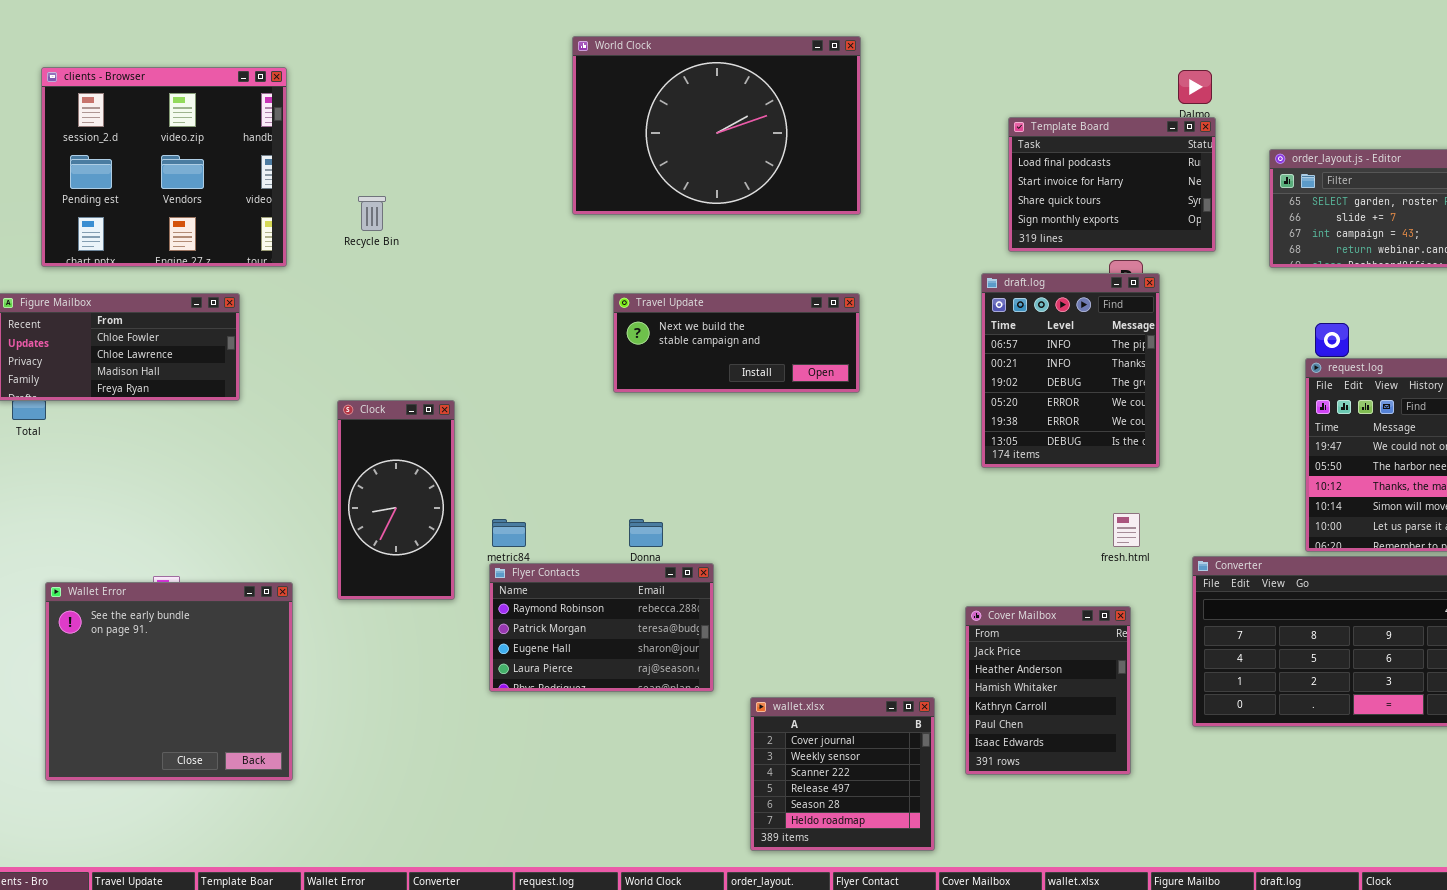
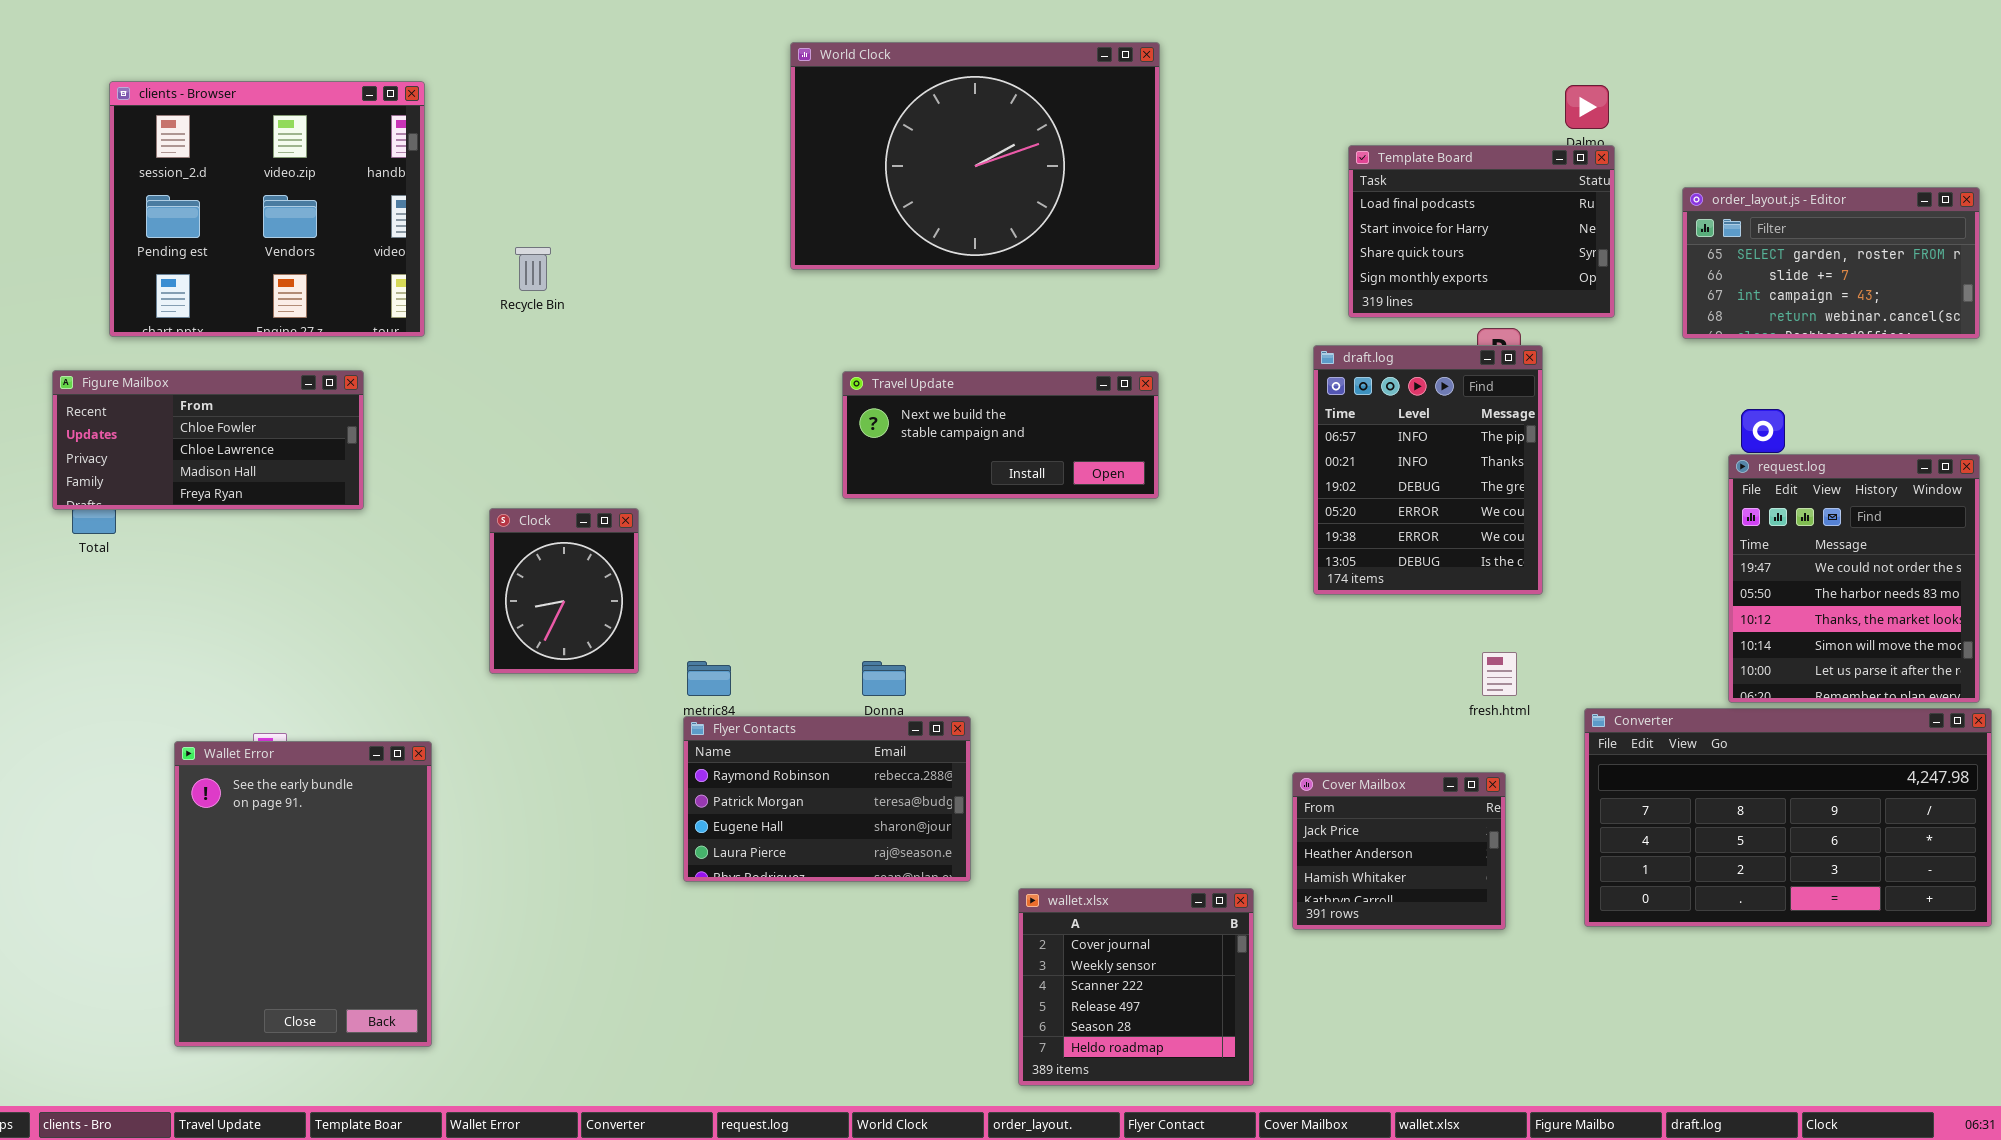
Clock: [337,400,455,600] -> [489,508,639,674], resized
Wallet Error: [45,582,293,781] -> [174,741,432,1047], resized
Cover Mailbox: [965,606,1131,775] -> [1292,772,1506,930], resized

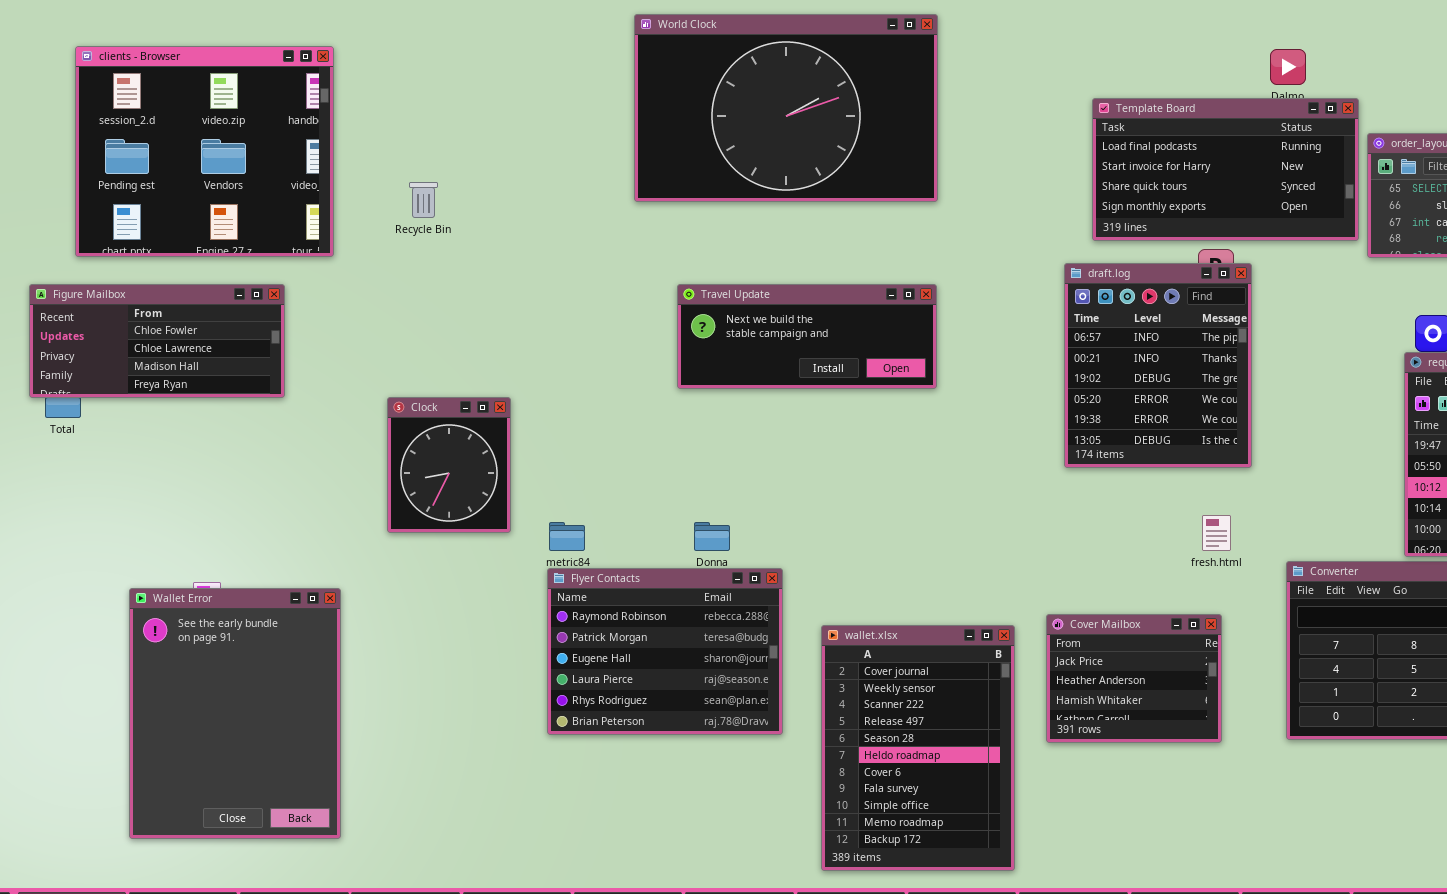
Template Board: [1348,145,1615,318] -> [1092,98,1359,241], resized
Flyer Contacts: [683,716,971,882] -> [547,568,783,735], resized
wallet.xlsx: [1018,888,1254,1086] -> [821,625,1015,871], resized

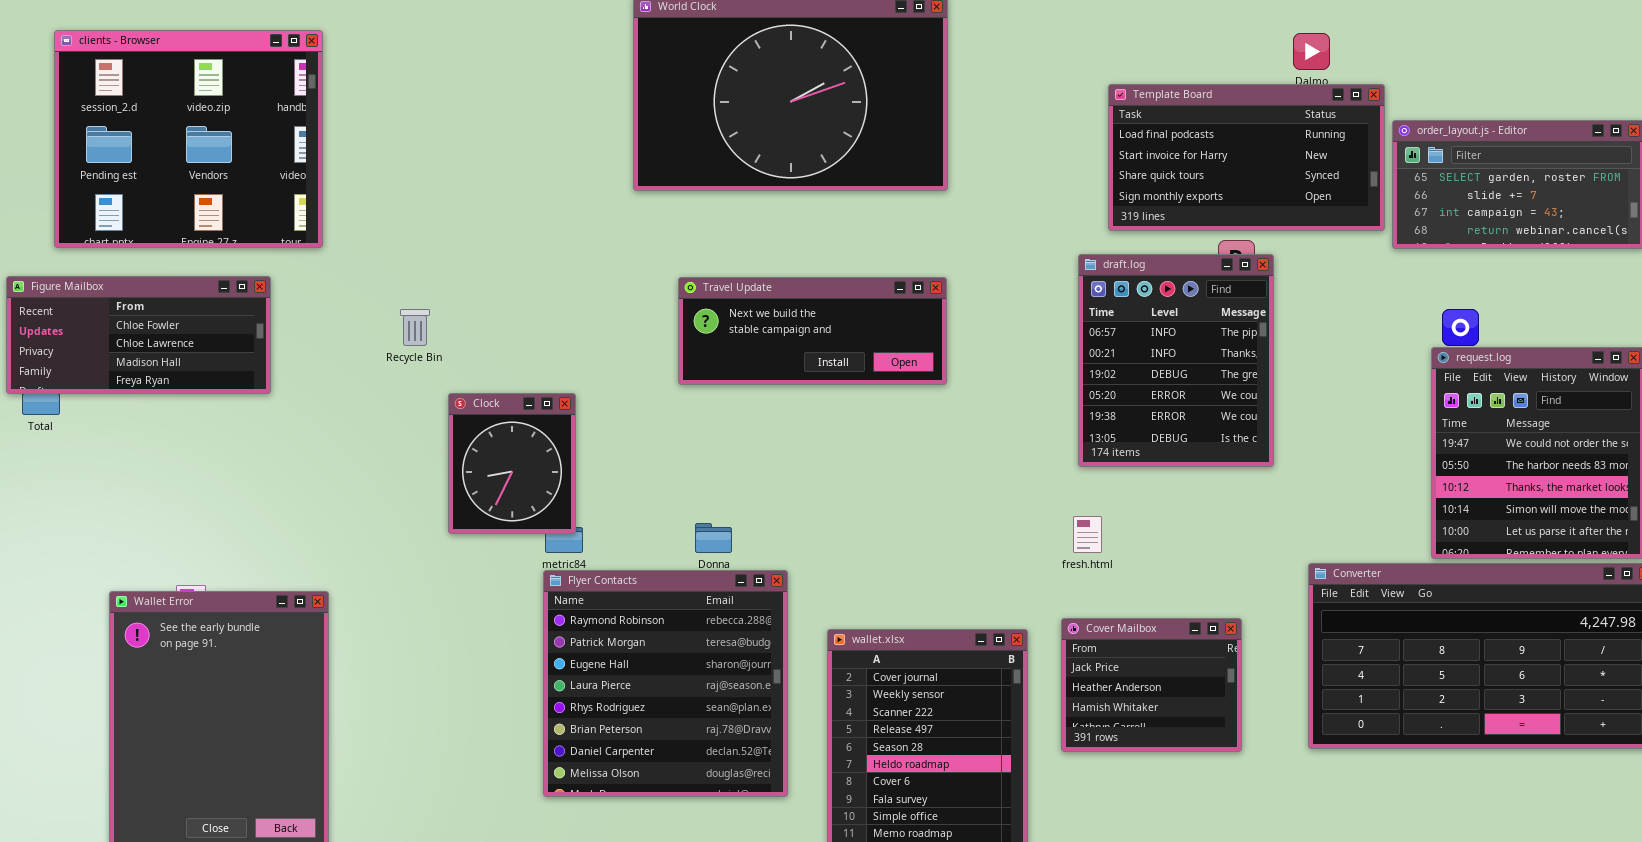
Recycle Bin: [409,182,438,218] -> [400,309,430,346], moved
Clock: [387,397,511,533] -> [448,393,576,534], moved
fresh.html: [1202,515,1231,551] -> [1073,516,1102,553], moved
Flyer Contacts: [547,568,783,735] -> [543,570,788,797], resized

